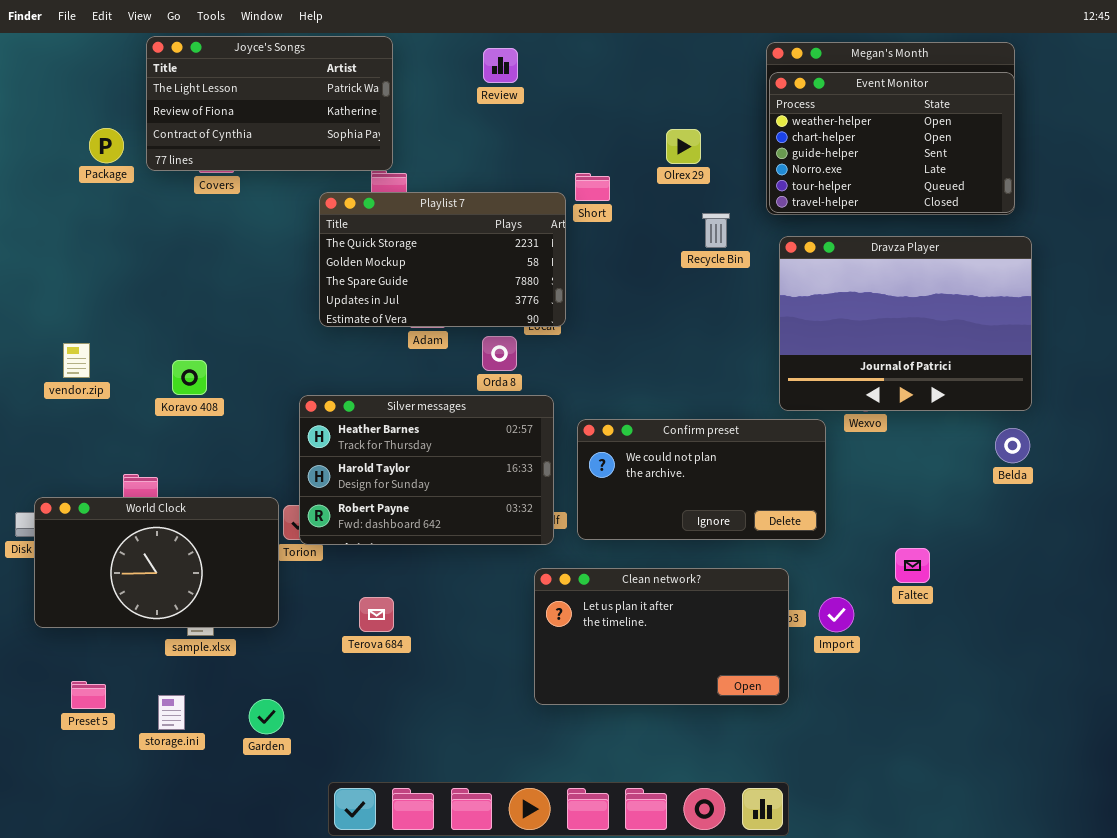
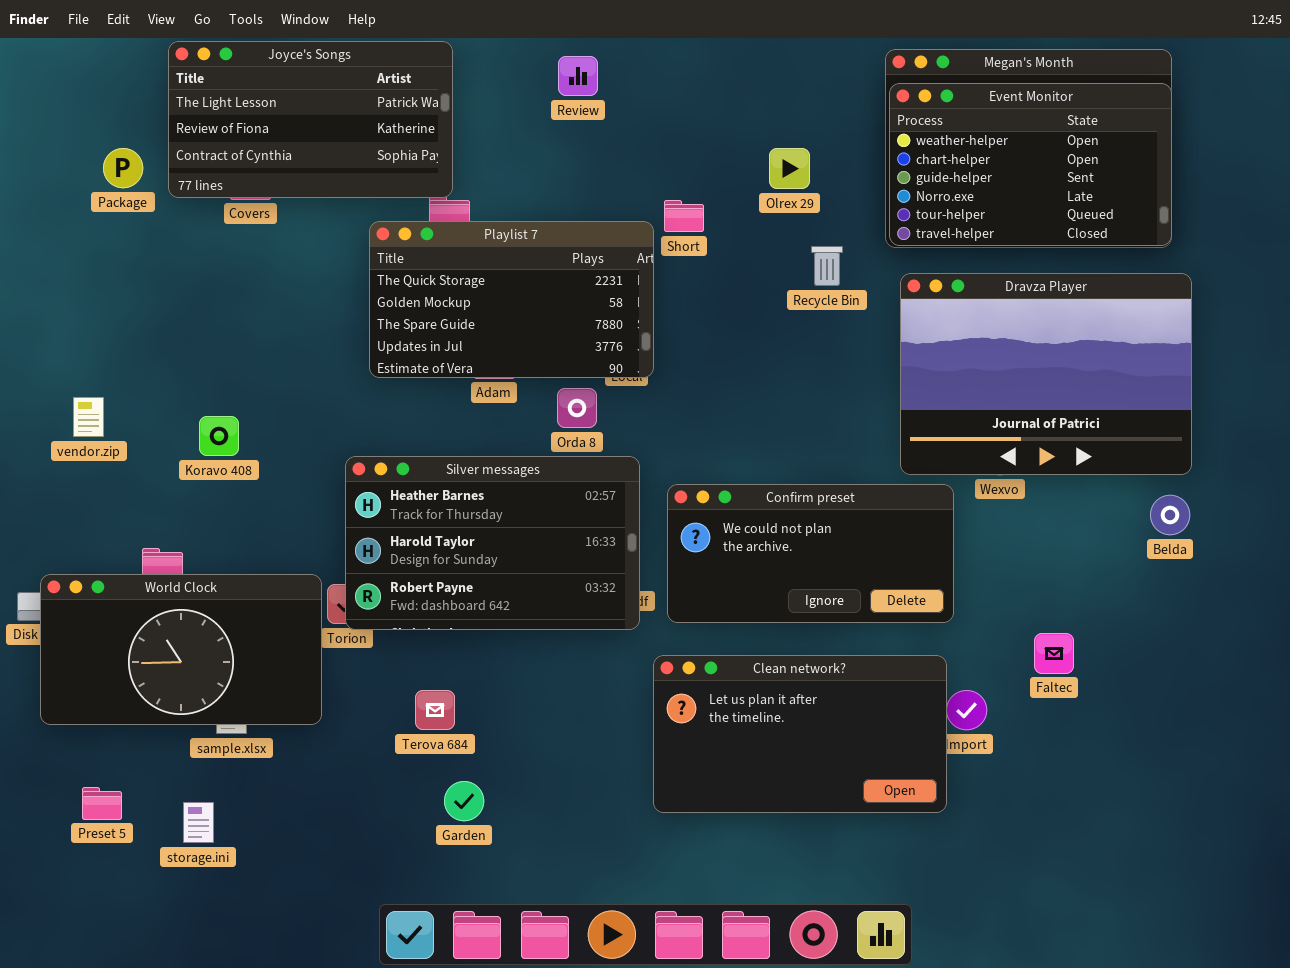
Clean network?: [534,568,789,705] -> [653,655,947,813], moved
Garden: [249,699,284,734] -> [444,781,484,821], moved

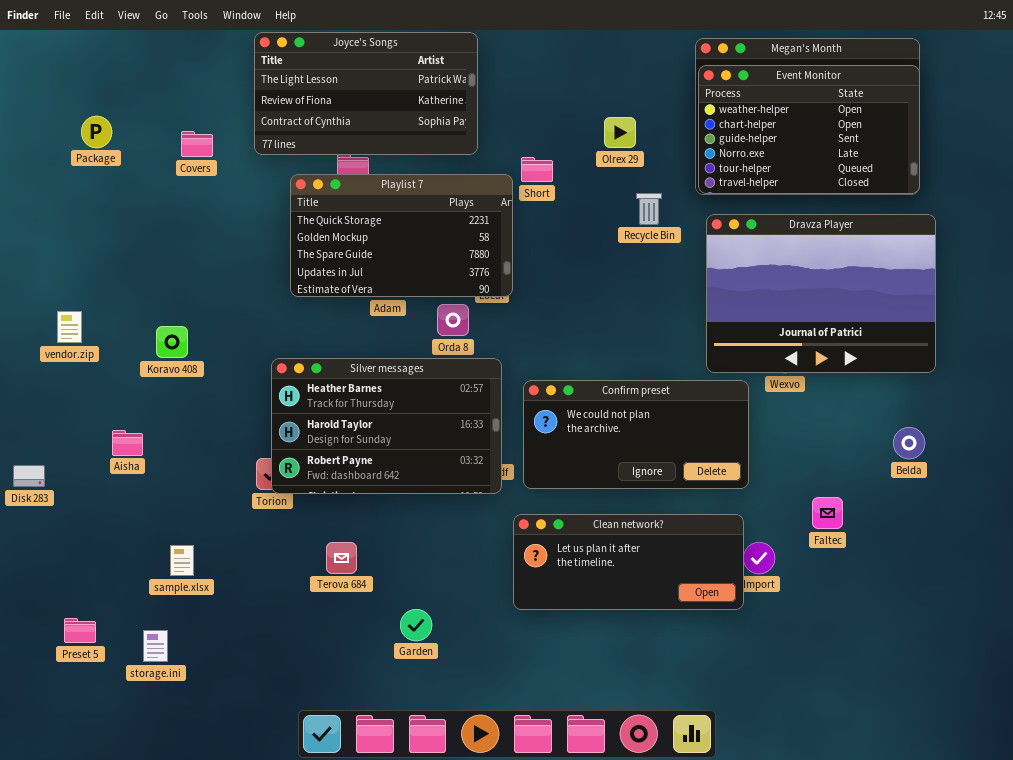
Joyce's Songs: [168,41,453,198] -> [254,32,478,155], moved
Belda: [1150,495,1190,535] -> [893,427,925,459], moved
World Clock: [40,574,322,725] -> none, closed
Clean network?: [653,655,947,813] -> [513,514,744,610], resized
Garden: [444,781,484,821] -> [400,609,432,641], moved

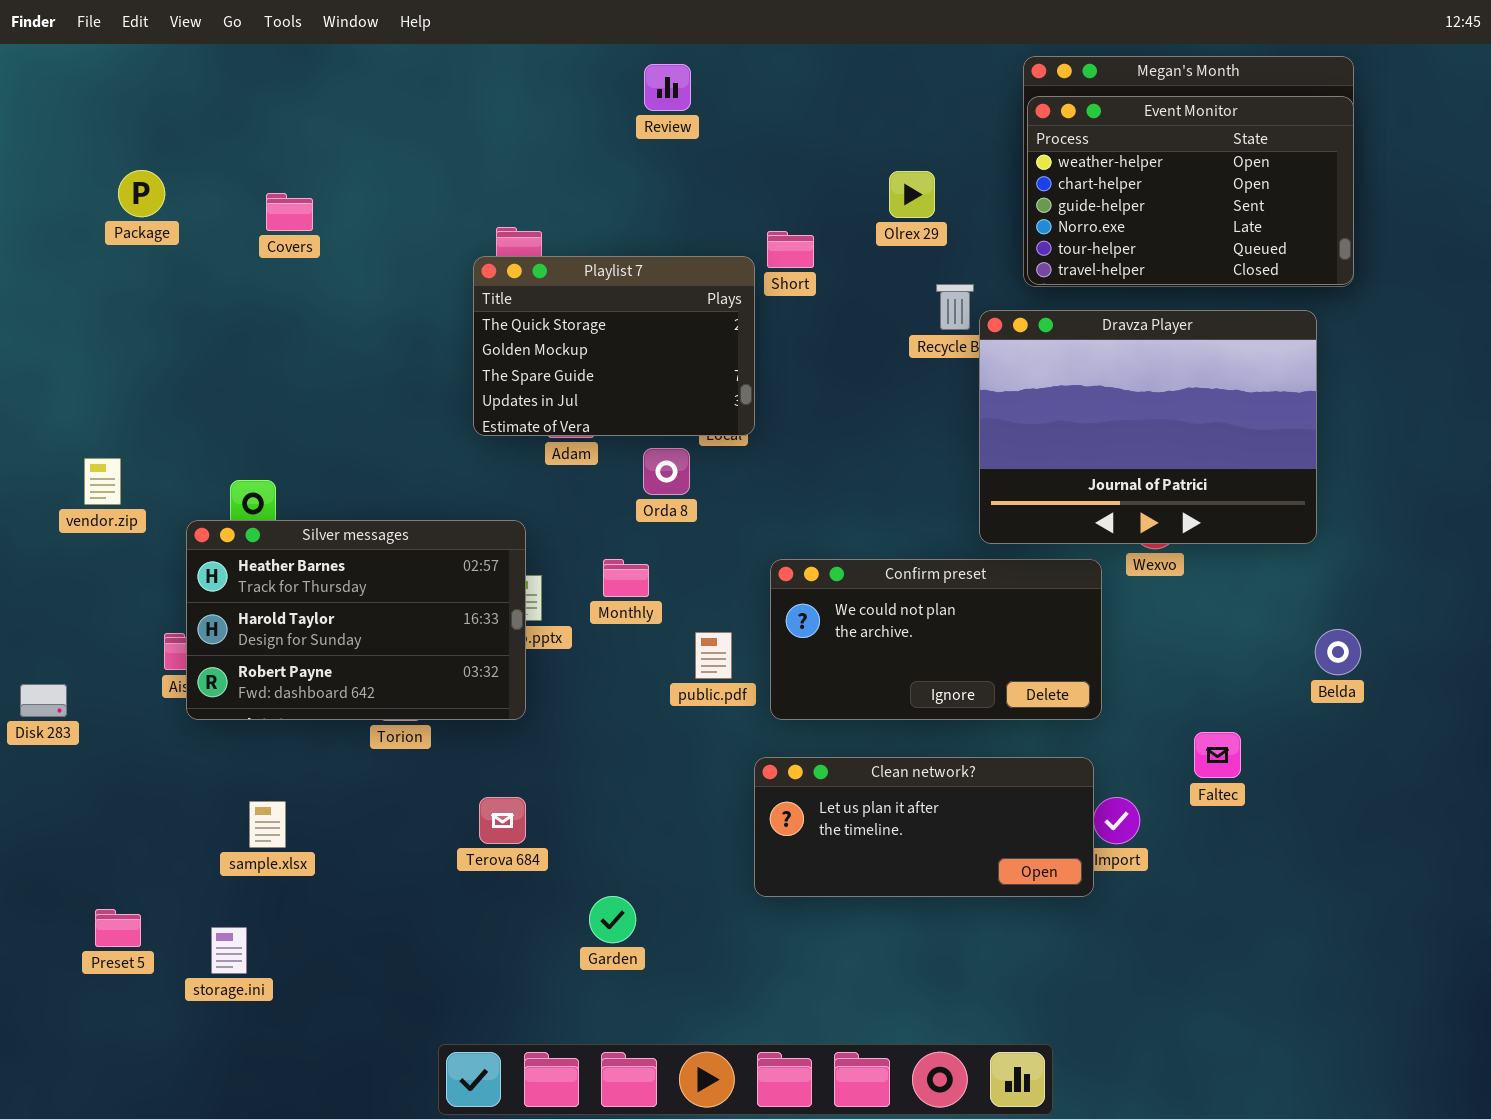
Joyce's Songs: [254,32,478,155] -> none, closed
Playlist 7: [290,174,513,297] -> [473,256,755,436], resized
Dravza Player: [706,214,936,373] -> [979,310,1317,544], moved
Silver messages: [271,358,502,494] -> [186,520,526,720], moved

